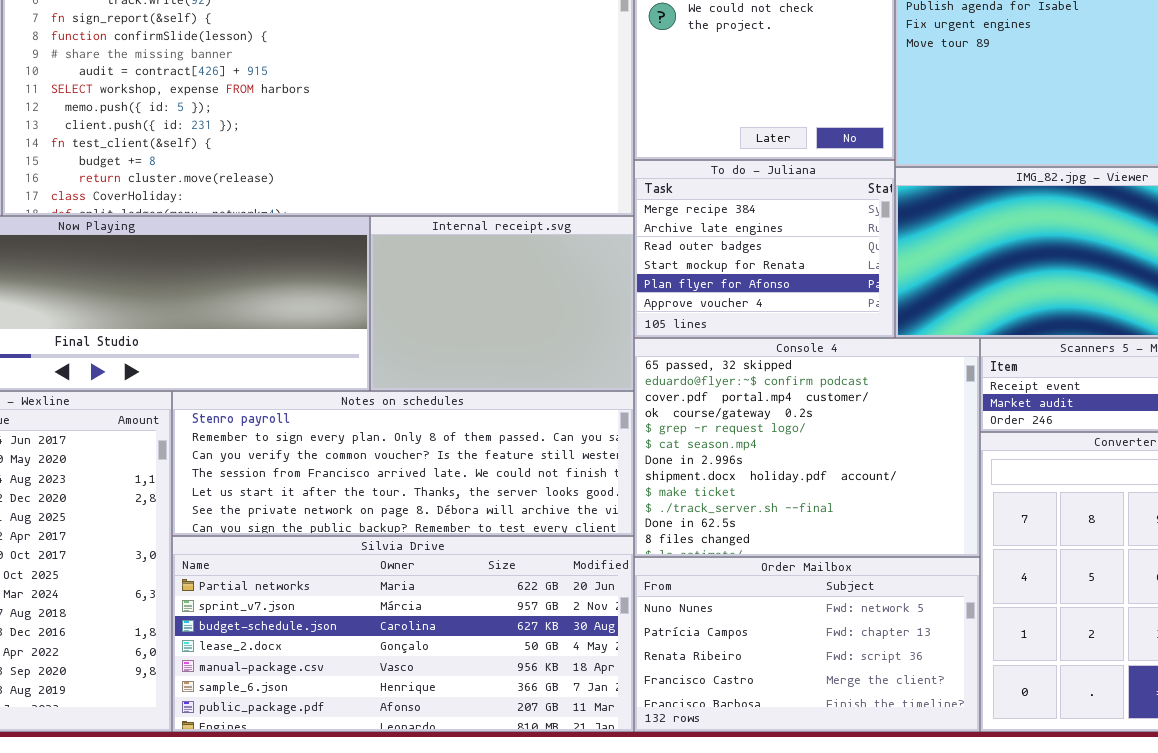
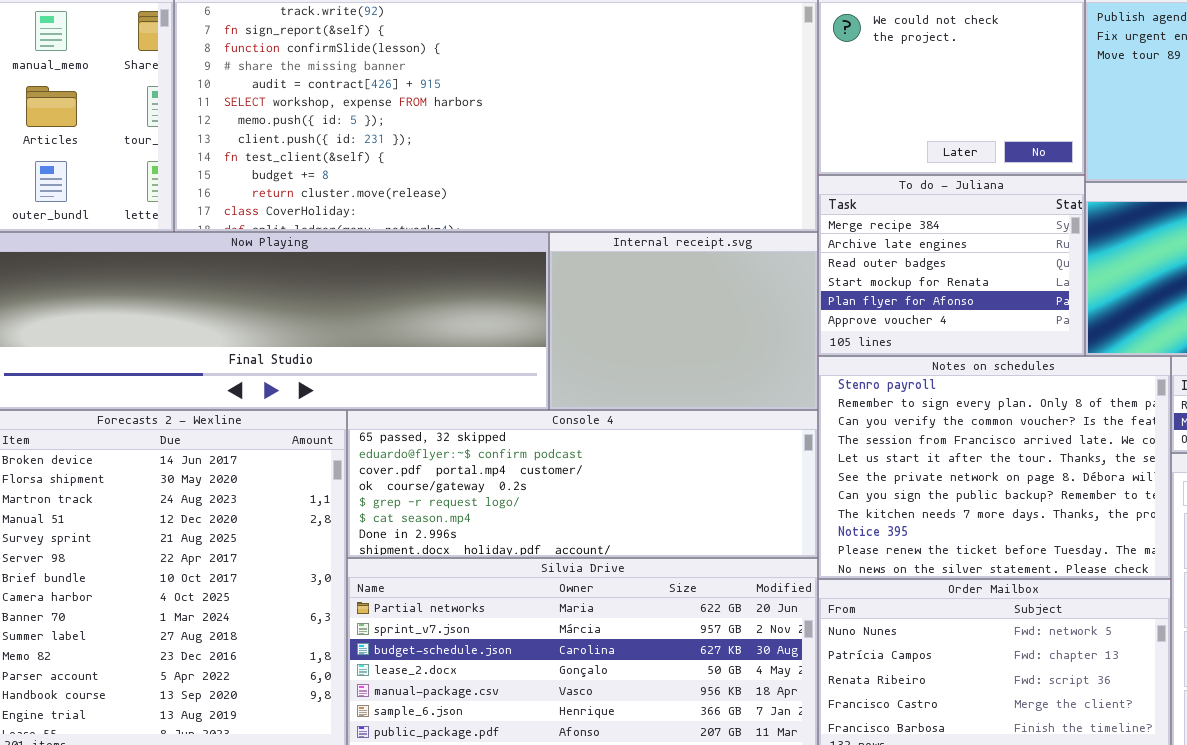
Console 4: [634,338,980,557] -> [347,410,818,558], moved, resized
Notes on schedules: [172,391,634,536] -> [818,356,1171,579], moved, resized

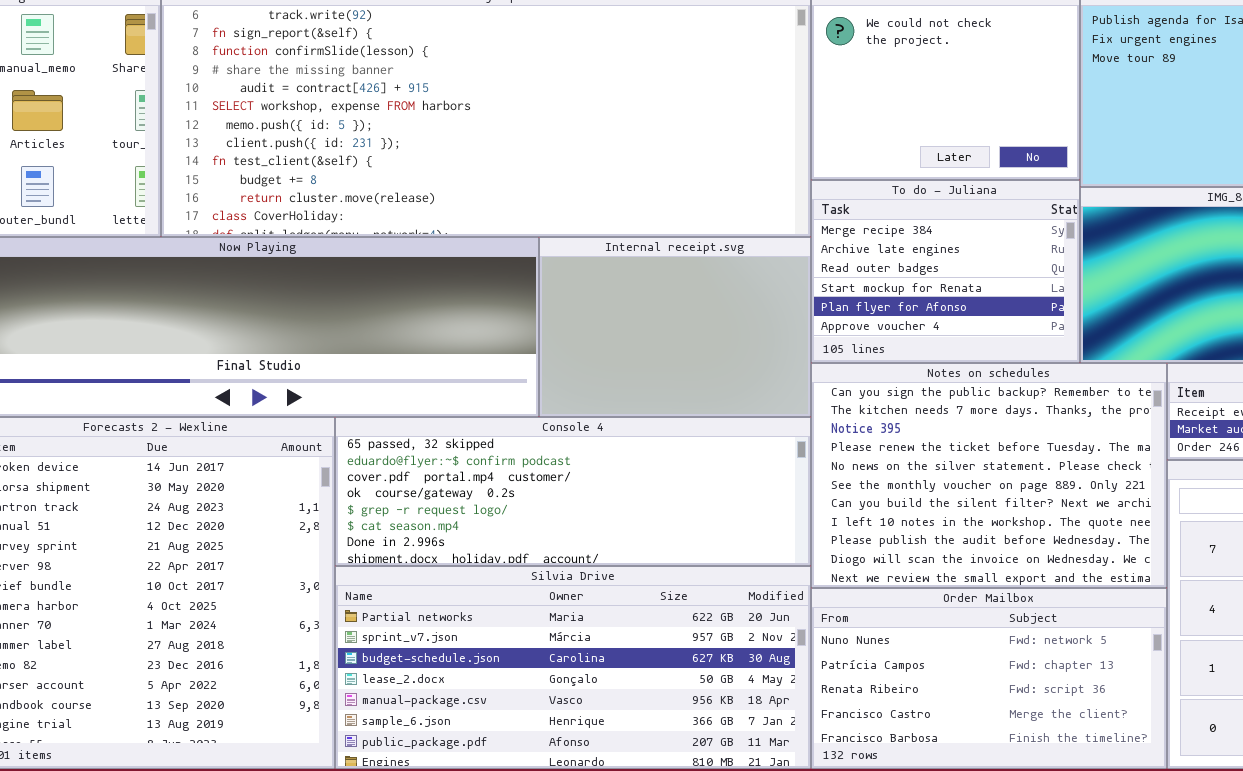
Notes on schedules: [818,356,1171,579] -> [811,363,1167,588], scrolled down 6 rows

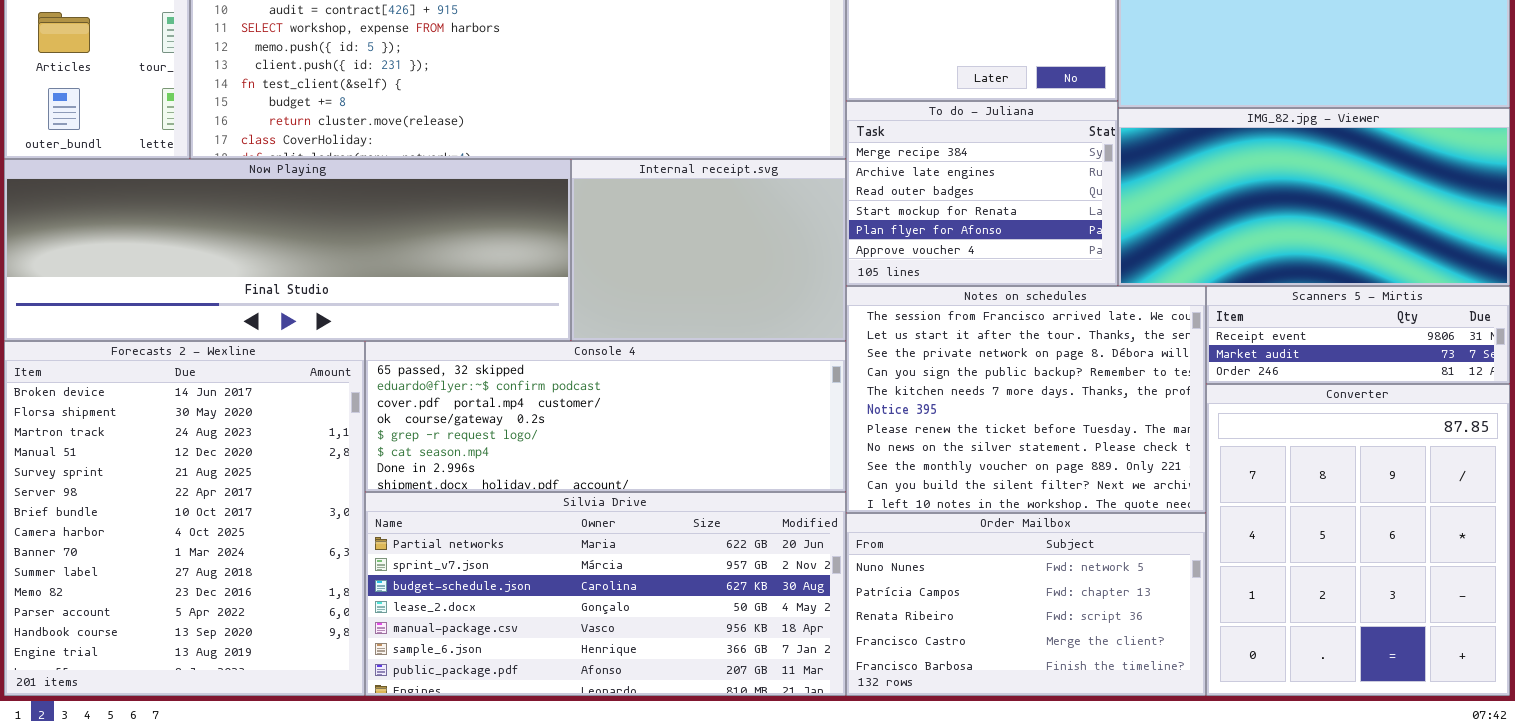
Notes on schedules: [811,363,1167,588] -> [846,286,1206,513], scrolled up 3 rows

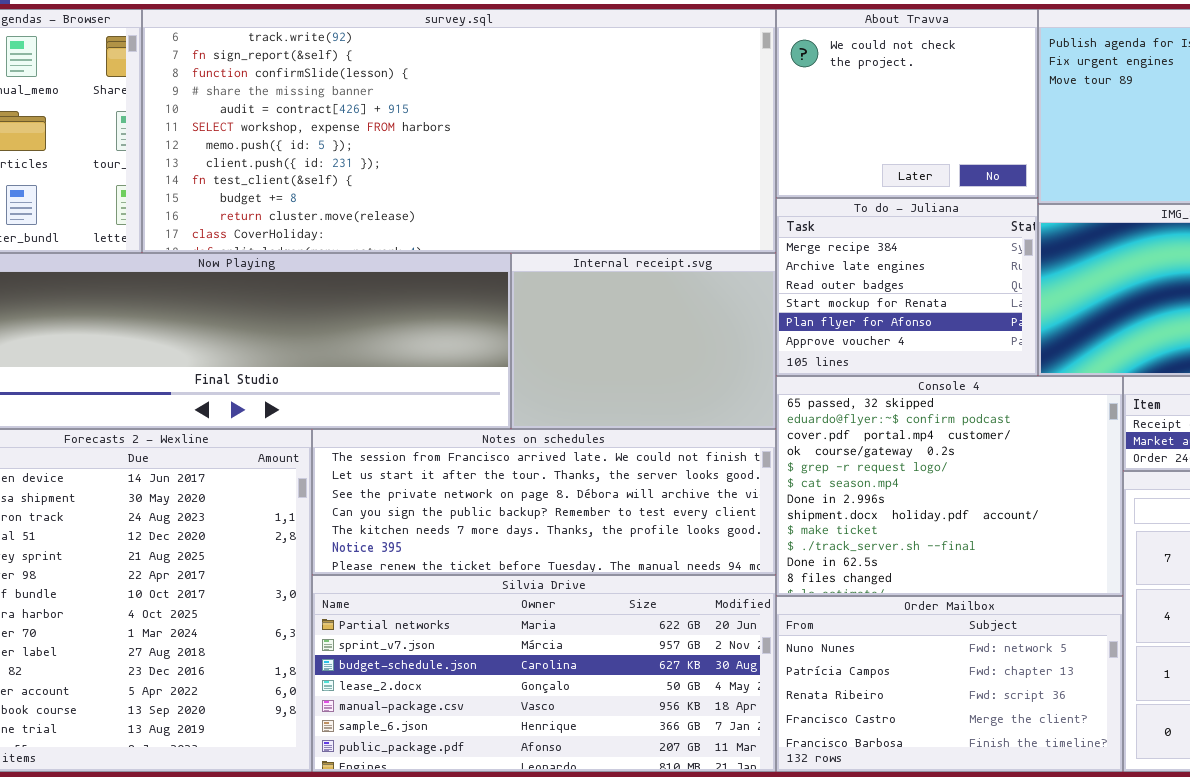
Notes on schedules: [846,286,1206,513] -> [312,429,776,575], moved, resized
Console 4: [365,341,846,492] -> [776,376,1123,596], moved, resized

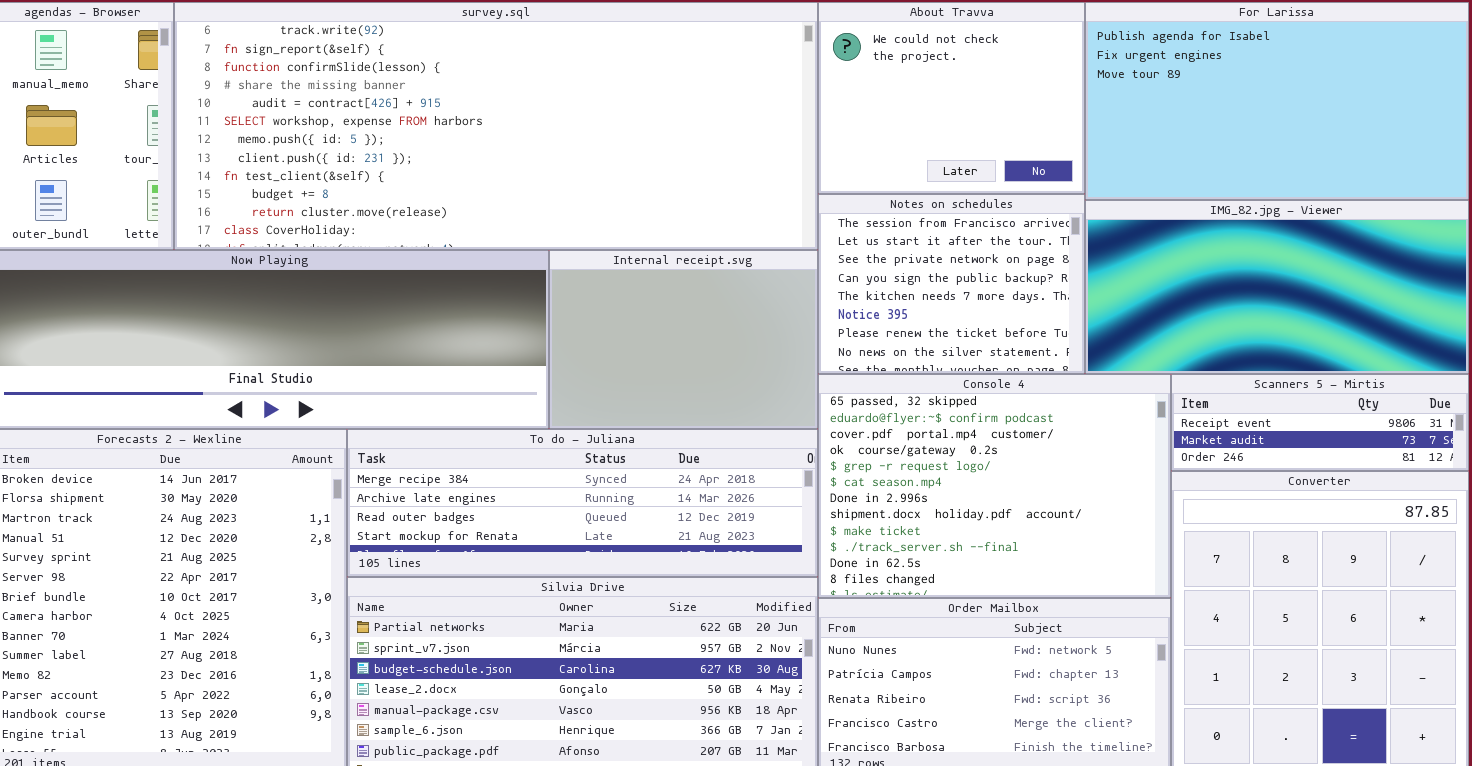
To do - Juliana: [776,198,1038,376] -> [347,429,818,577], moved, resized
Notes on schedules: [312,429,776,575] -> [818,194,1085,374], moved, resized

